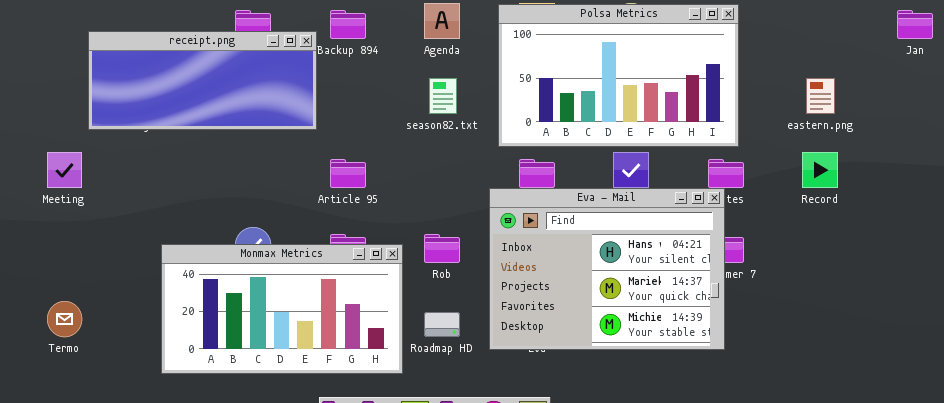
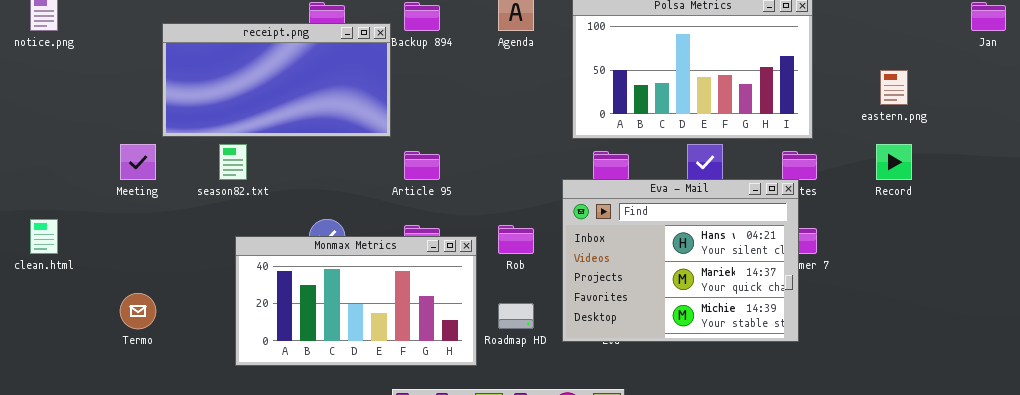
receipt.png: [88,31,317,130] -> [162,23,391,137], resized
season82.txt: [429,78,457,114] -> [219,144,247,180], moved

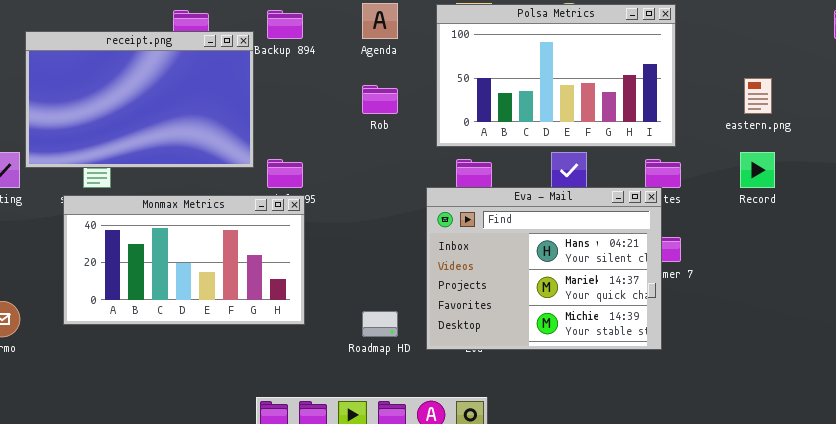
receipt.png: [162,23,391,137] -> [25,31,254,168], resized
Rob: [498,225,534,254] -> [362,85,398,114], moved
Monmax Metrics: [235,236,477,366] -> [63,195,305,325], moved

